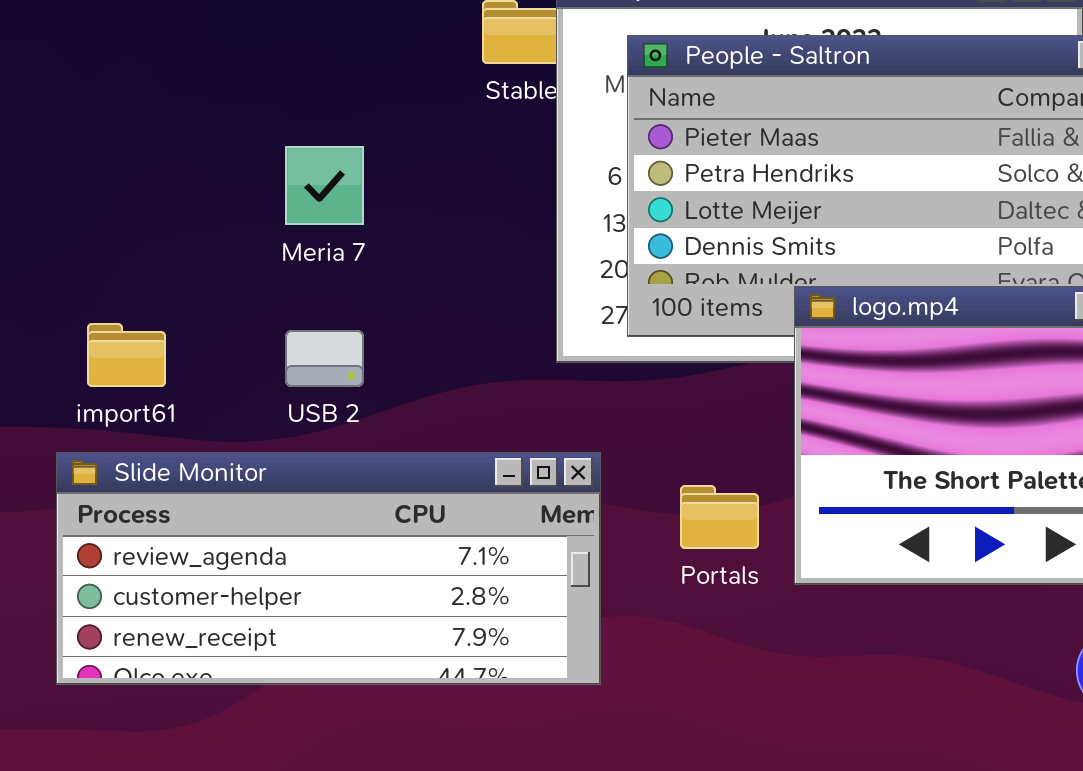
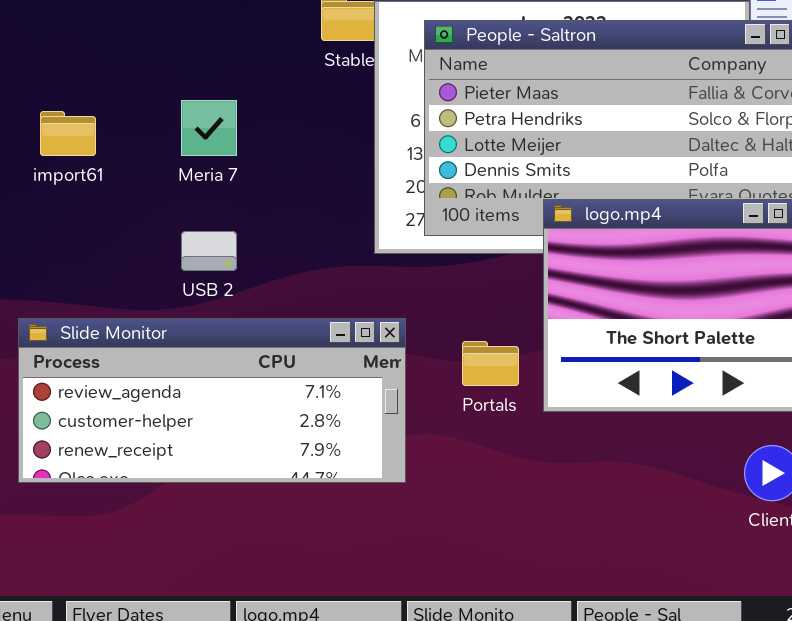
import61: [87,323,166,387] -> [40,111,96,156], moved

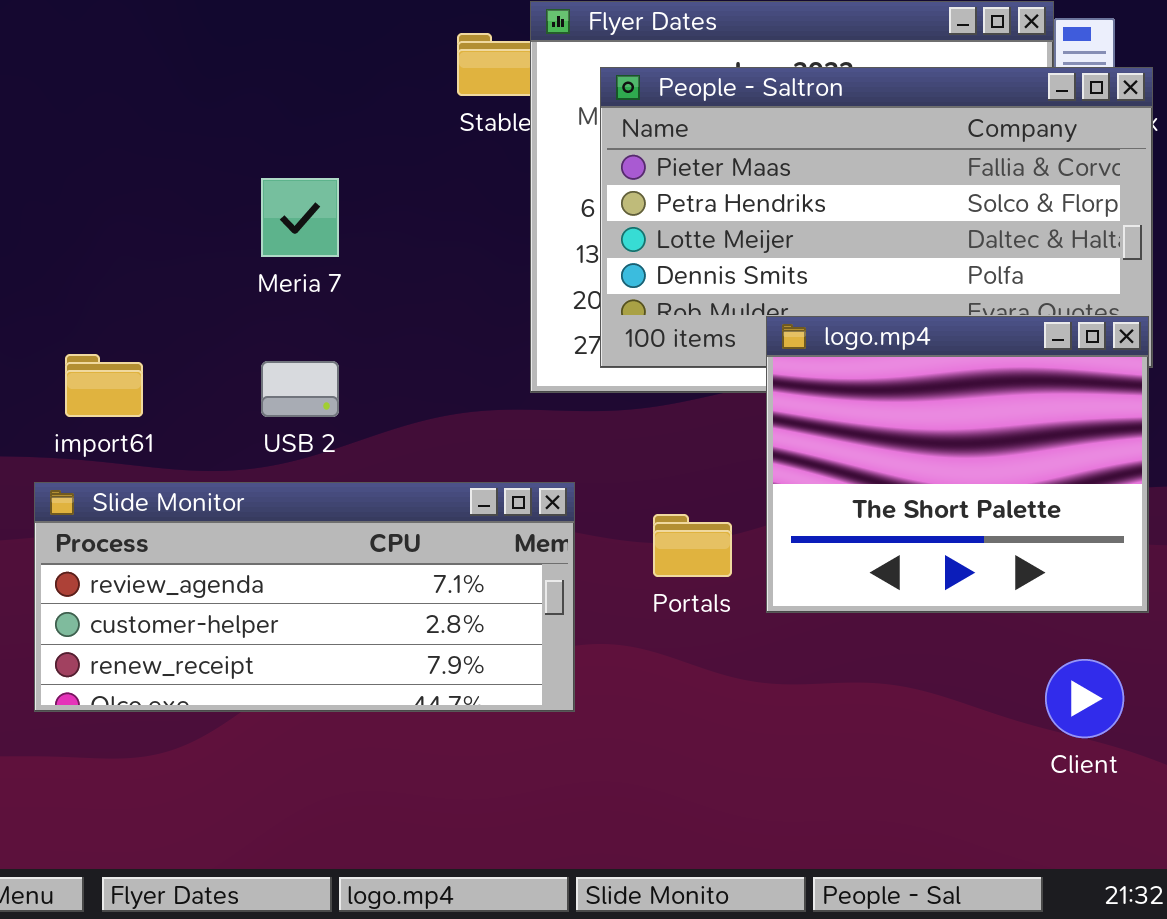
import61: [40,111,96,156] -> [65,354,143,417], moved

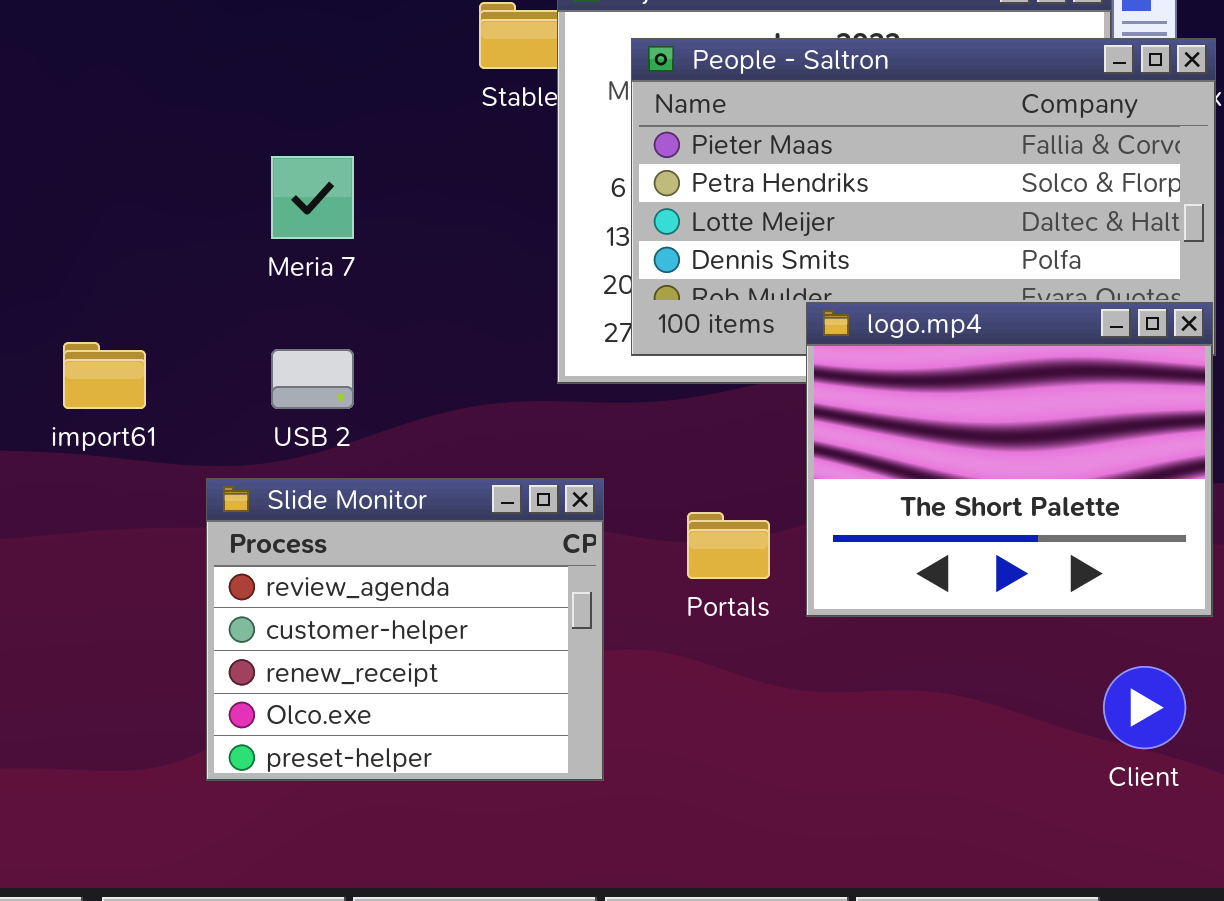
Slide Monitor: [34,482,575,712] -> [206,478,604,781], resized

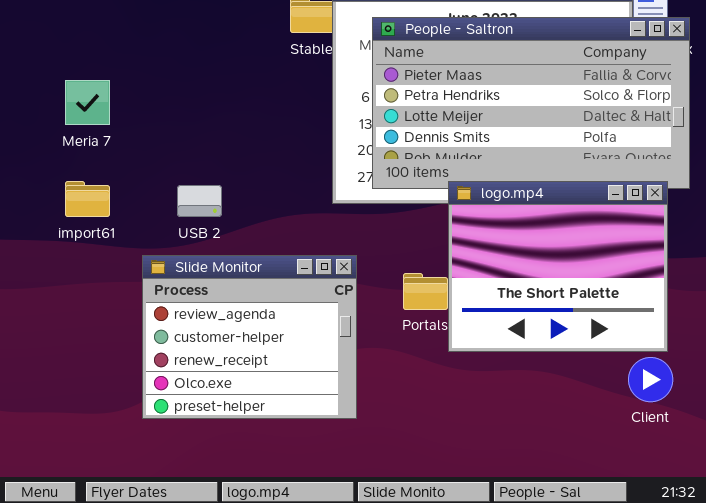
Meria 7: [271,156,354,239] -> [65,80,110,125], moved
logo.mp4: [806,302,1213,617] -> [448,181,668,352], moved

